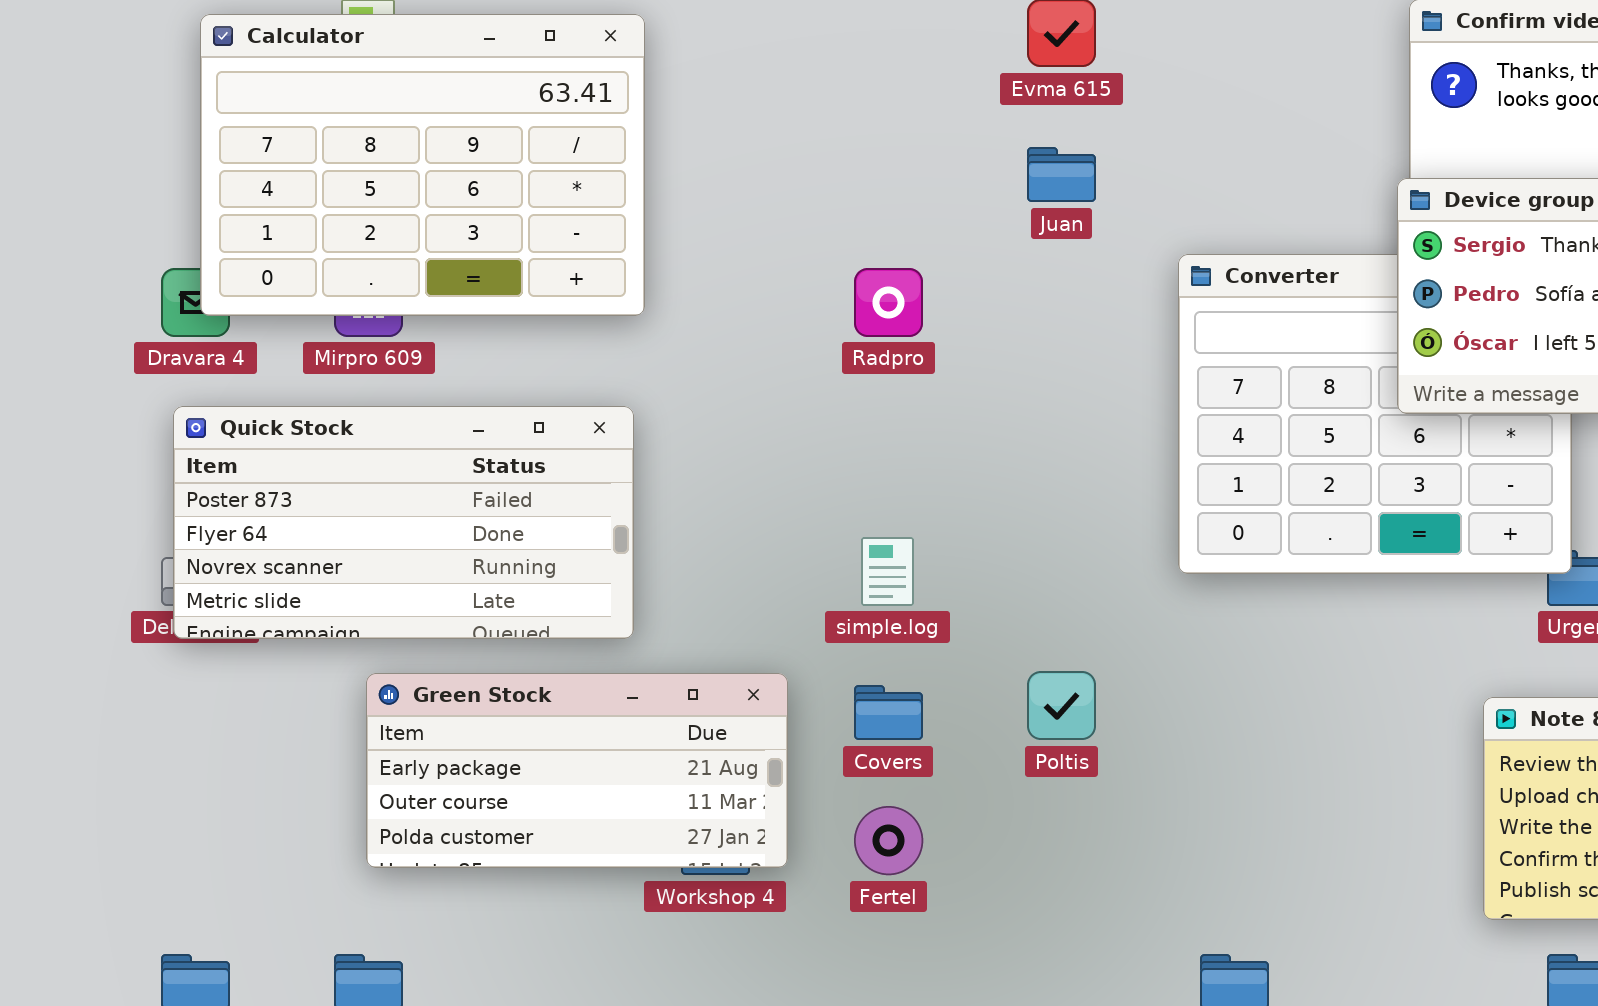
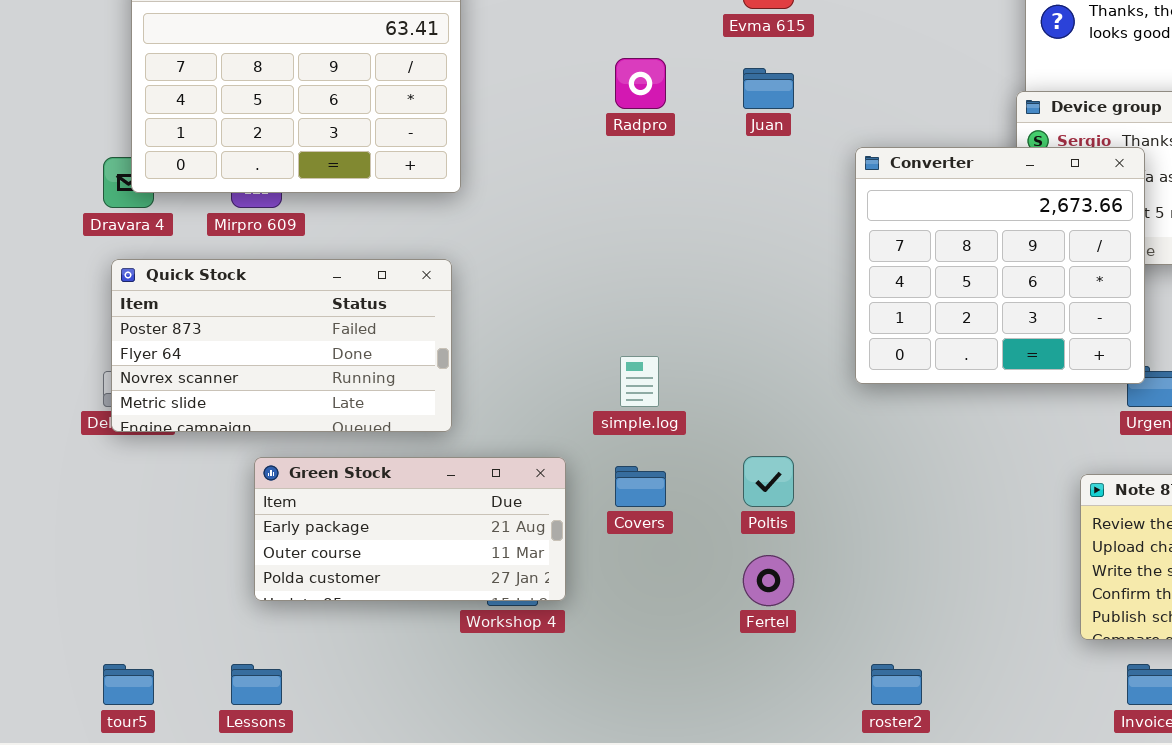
Converter: [1178,254,1572,574] -> [855,147,1145,384], raised
Radpro: [854,268,923,337] -> [615,58,666,109], moved
Fertel: [854,806,923,875] -> [743,555,794,606], moved

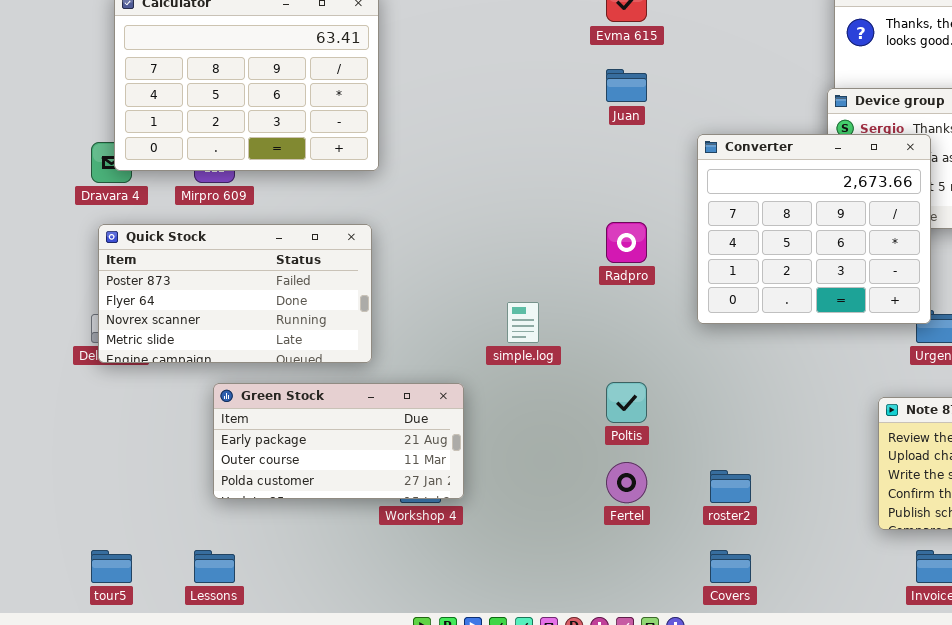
Radpro: [615,58,666,109] -> [606,222,647,263], moved
Covers: [615,466,666,507] -> [710,550,751,583], moved
roster2: [871,664,922,705] -> [710,470,751,503], moved

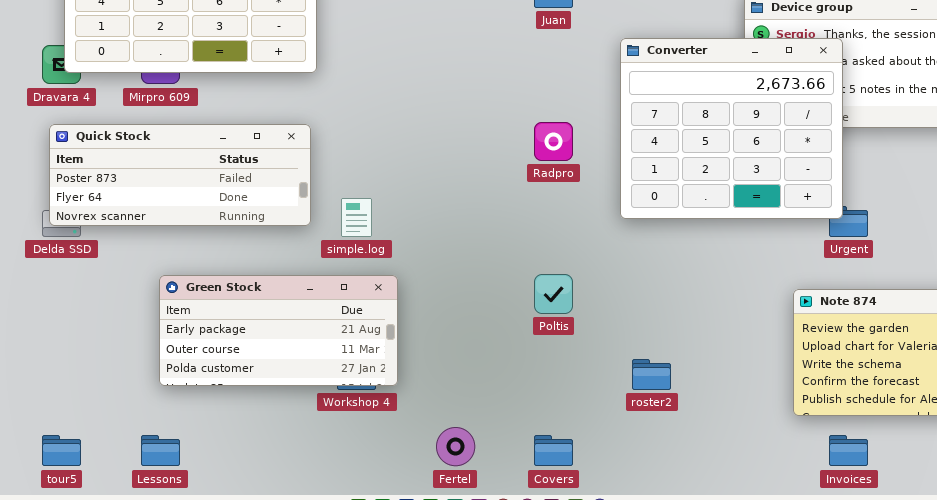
Quick Stock: [98,224,372,363] -> [49,124,311,226], resized
simple.log: [507,302,539,343] -> [341,198,372,237], moved
Fertel: [606,462,647,503] -> [436,427,475,466], moved
Covers: [710,550,751,583] -> [534,435,573,466], moved

